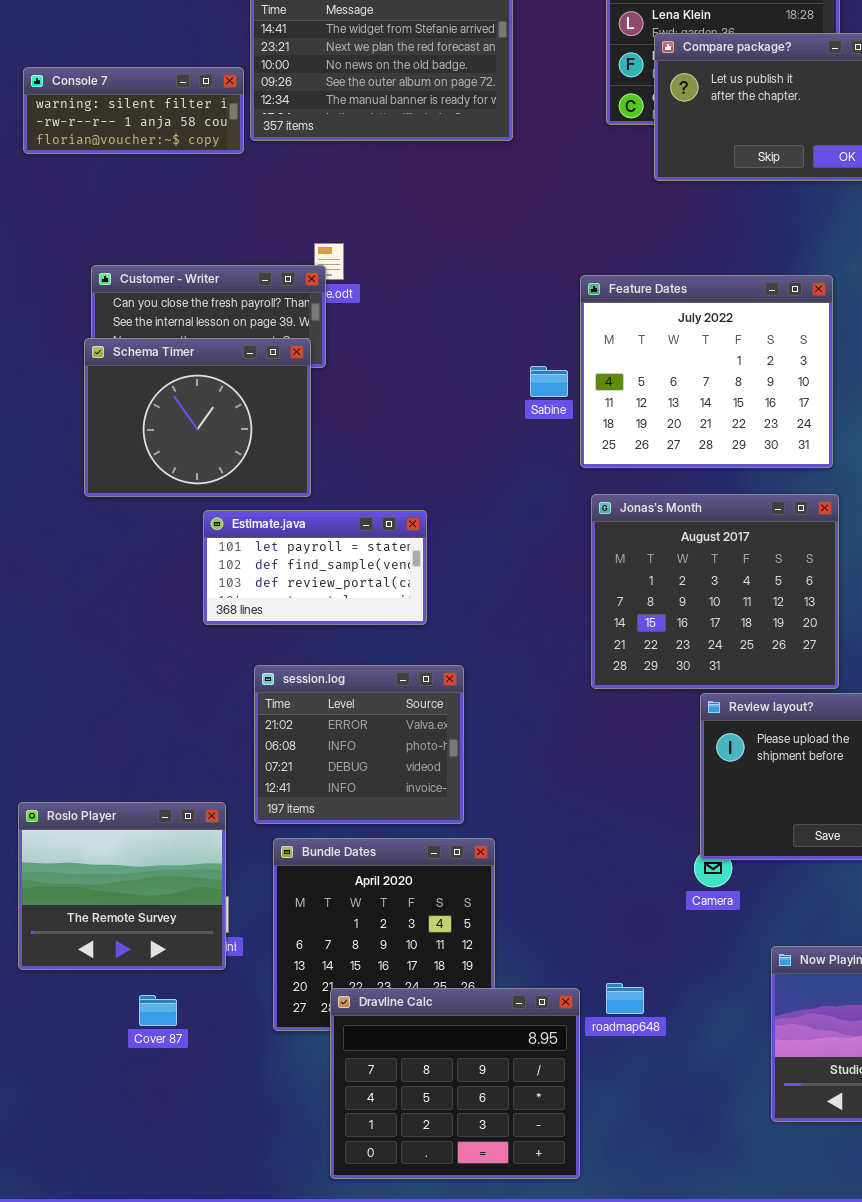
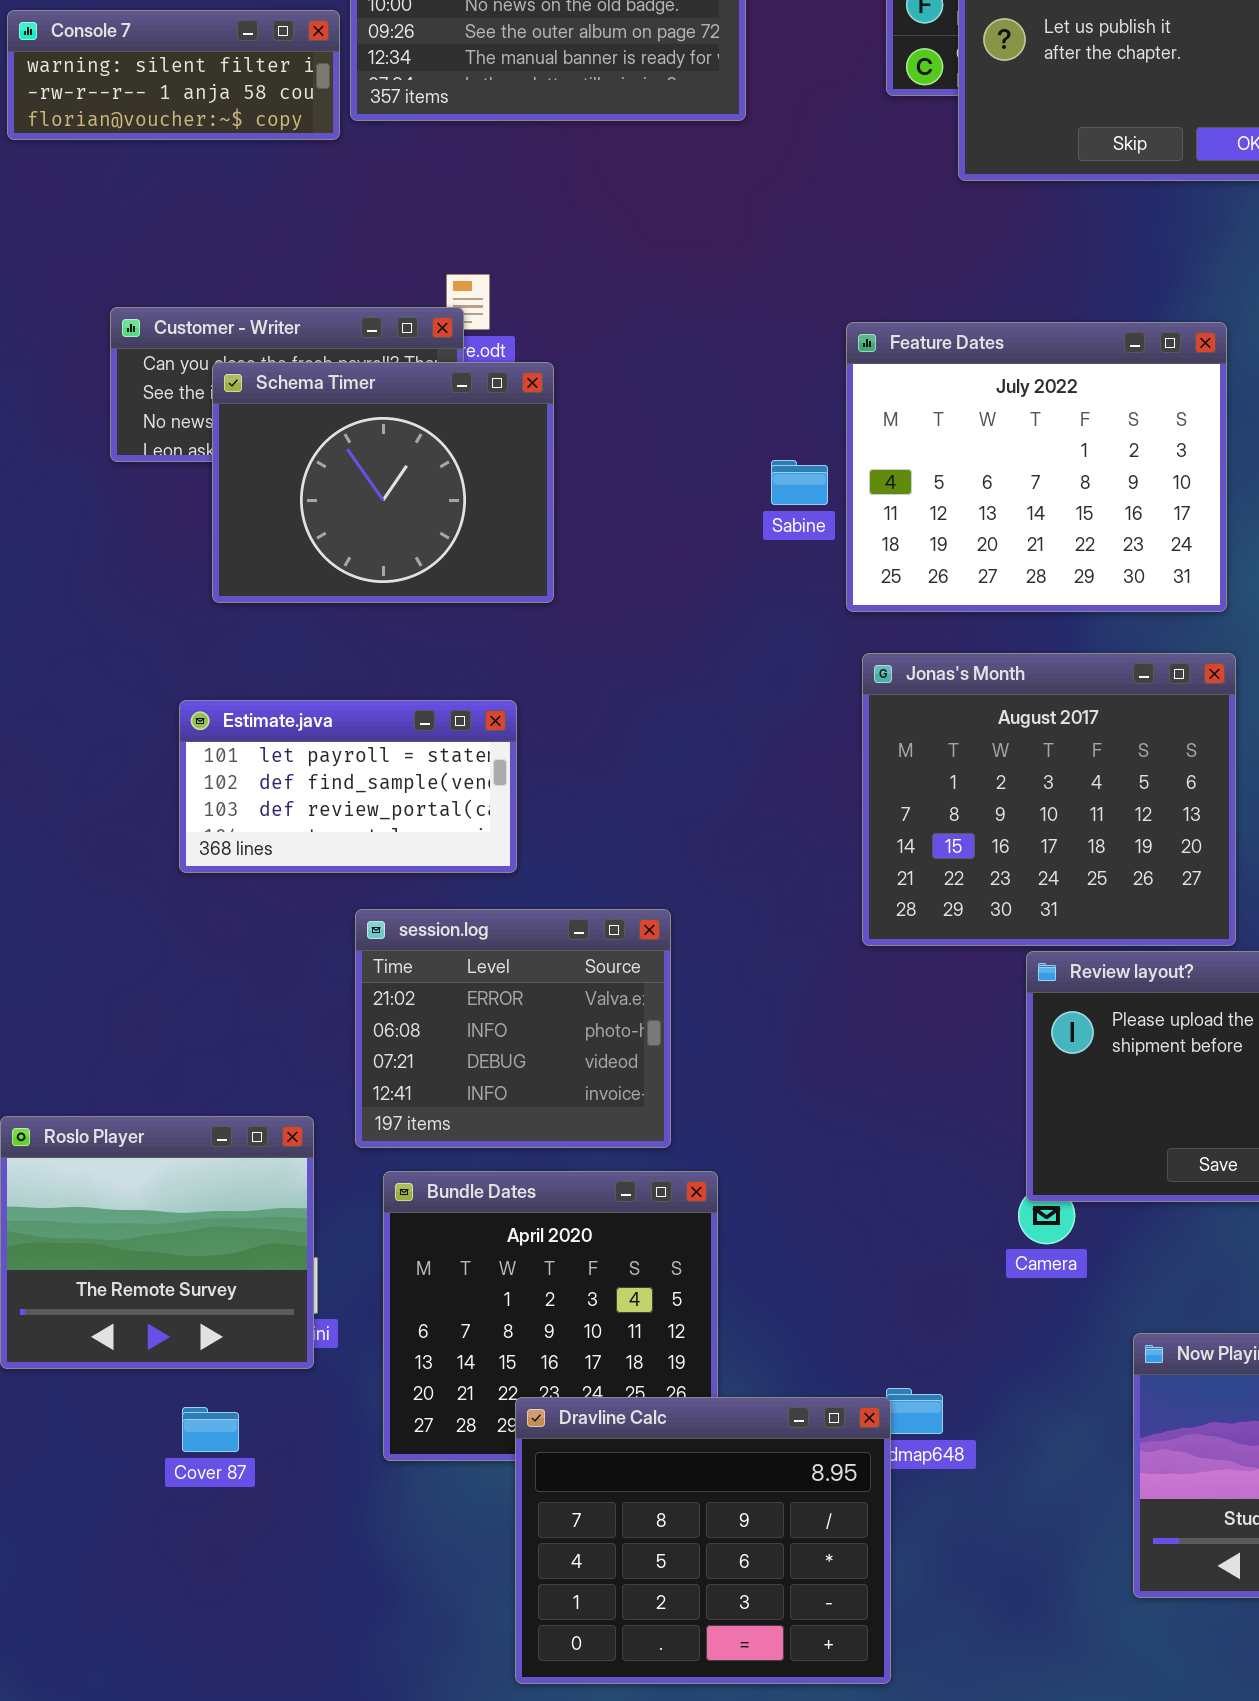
Schema Timer: [84,338,311,497] -> [212,362,554,603], moved
Estimate.java: [203,510,427,625] -> [179,700,517,873], moved
Dravline Calc: [330,988,580,1179] -> [515,1397,891,1684], moved

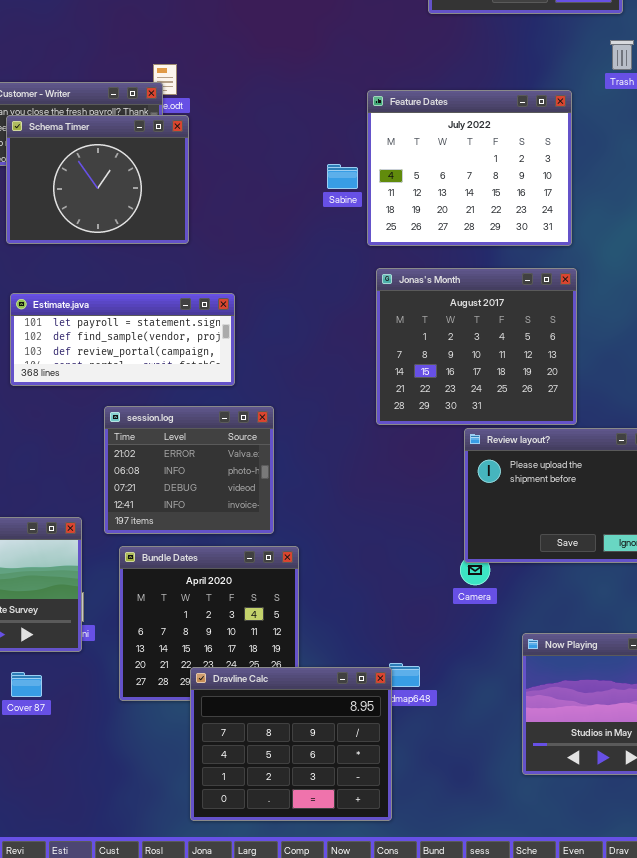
Schema Timer: [212,362,554,603] -> [6,115,189,244], moved
Estimate.java: [179,700,517,873] -> [10,293,235,386], resized

